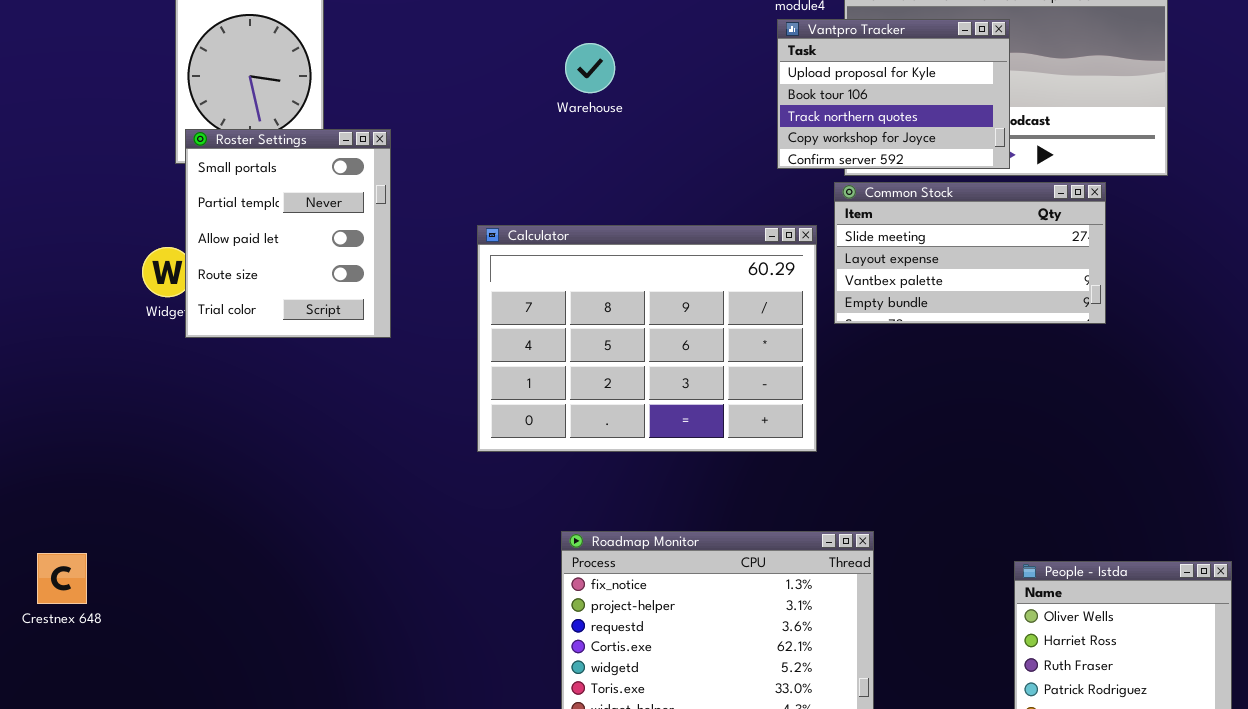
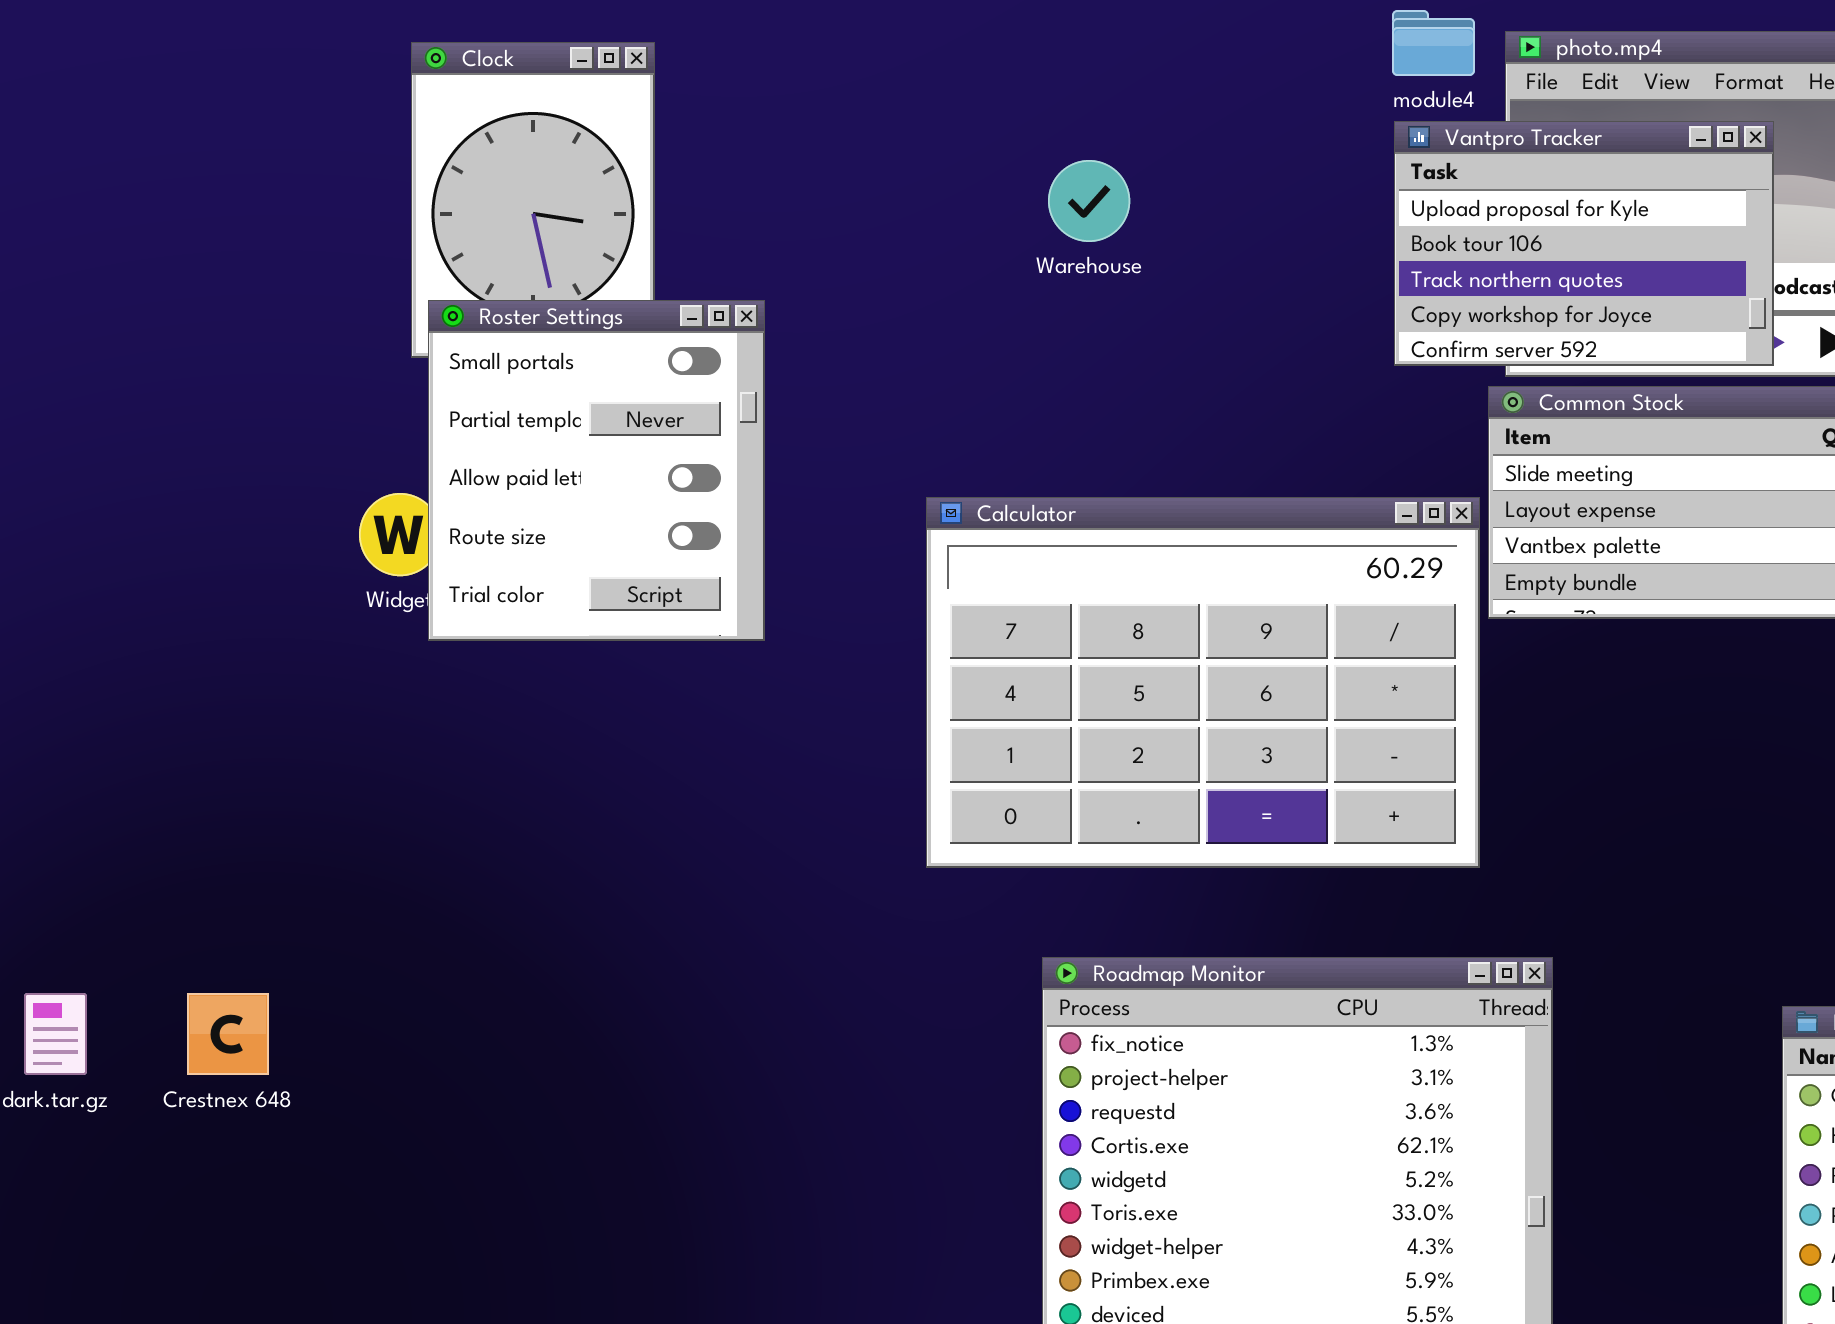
Calculator: [477,225,817,452] -> [926,497,1480,868], moved

